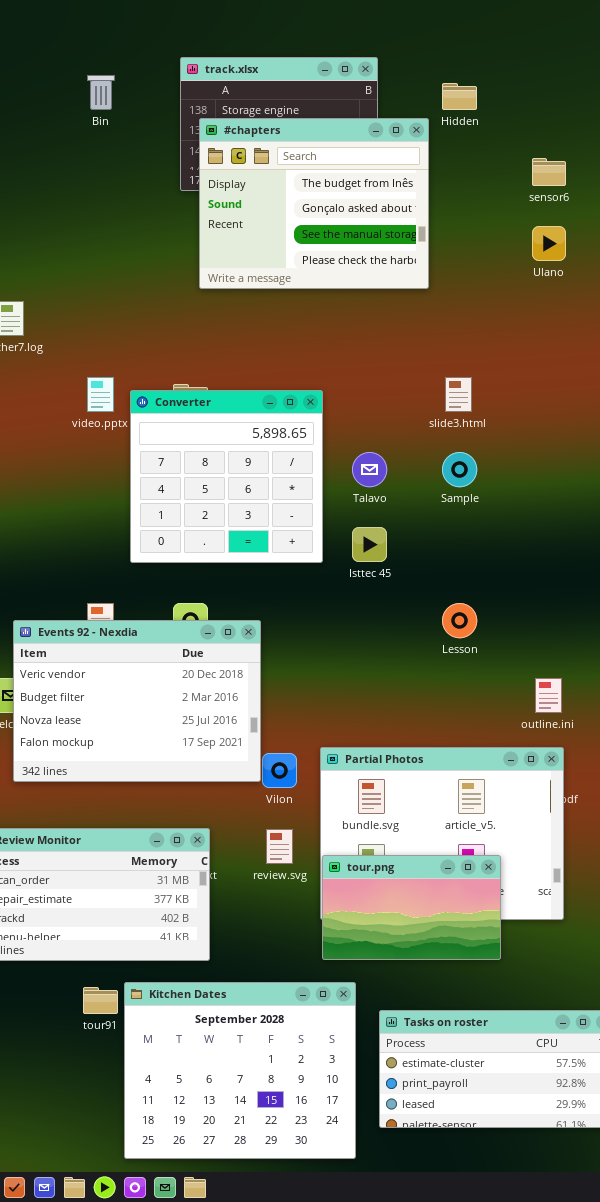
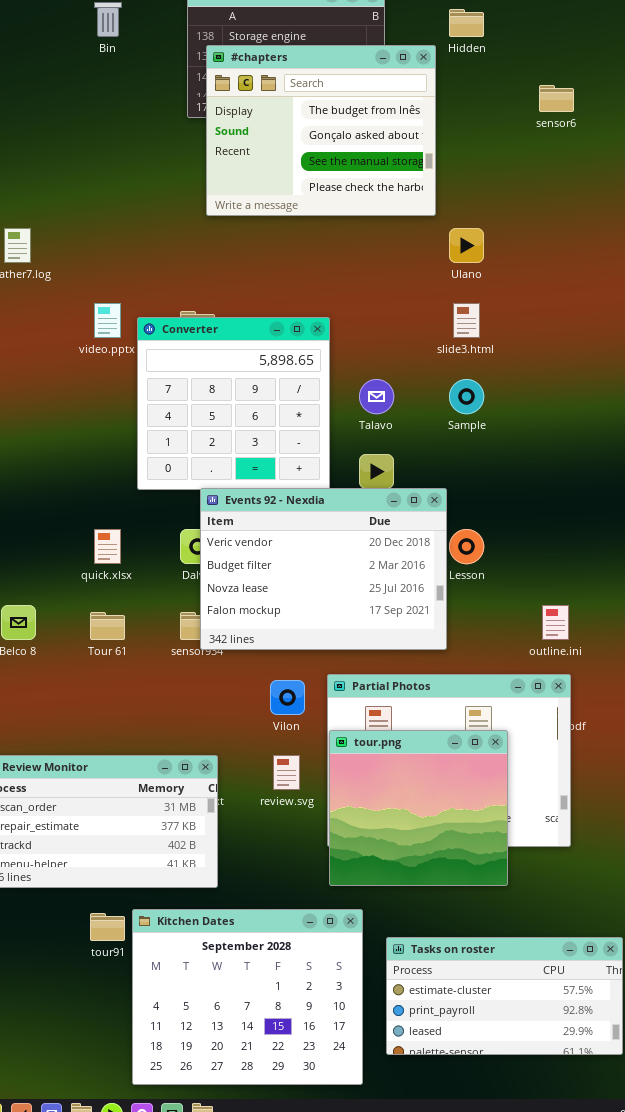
Ulano: [532,226,566,261] -> [449,228,484,263], moved
Events 92 - Nexdia: [13,620,261,782] -> [200,488,447,650], moved
tour.png: [322,855,501,960] -> [329,730,508,886], resized

